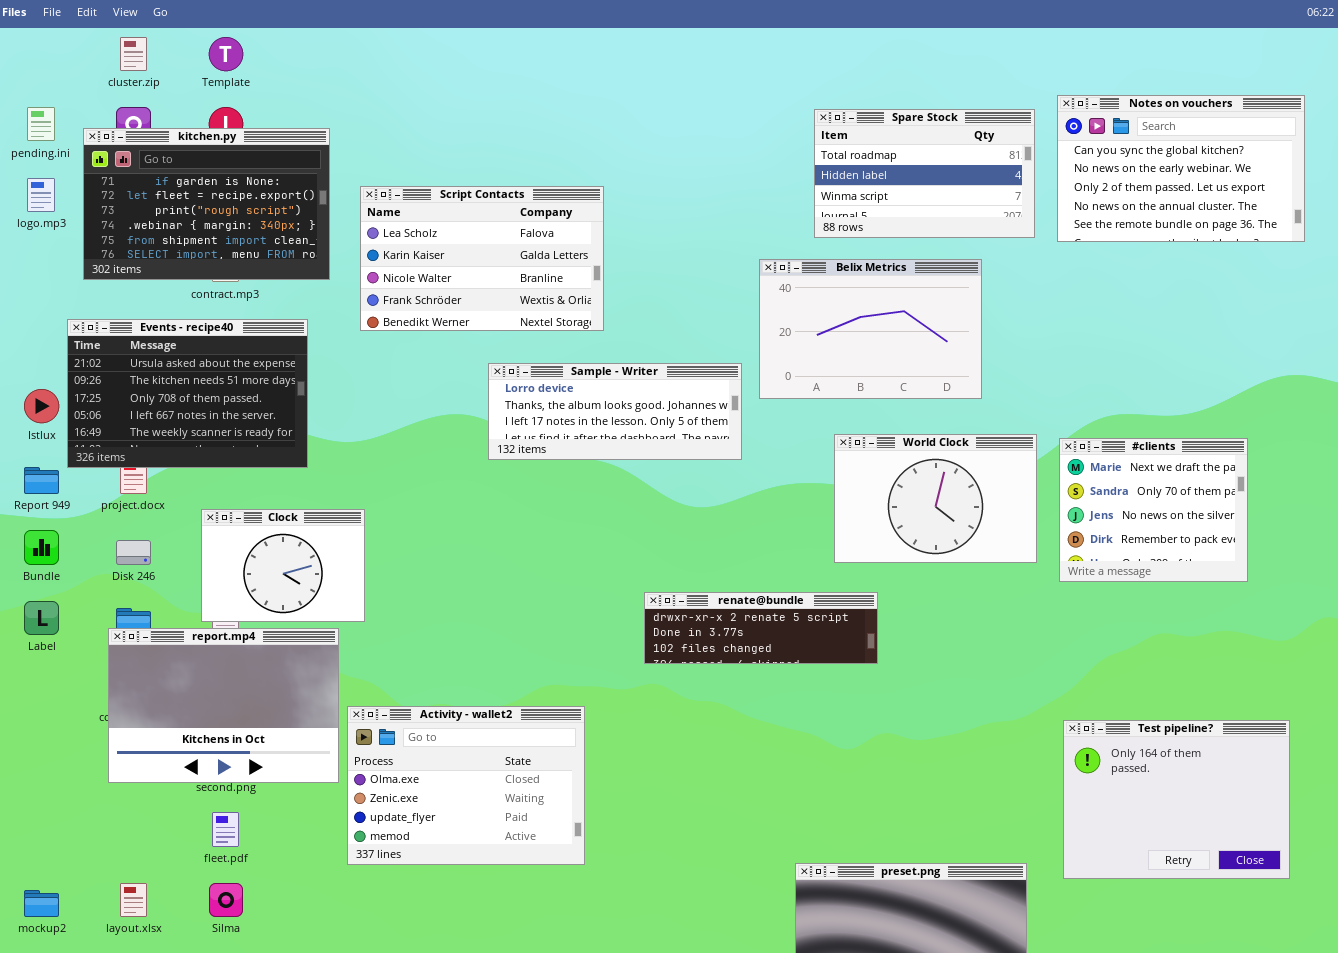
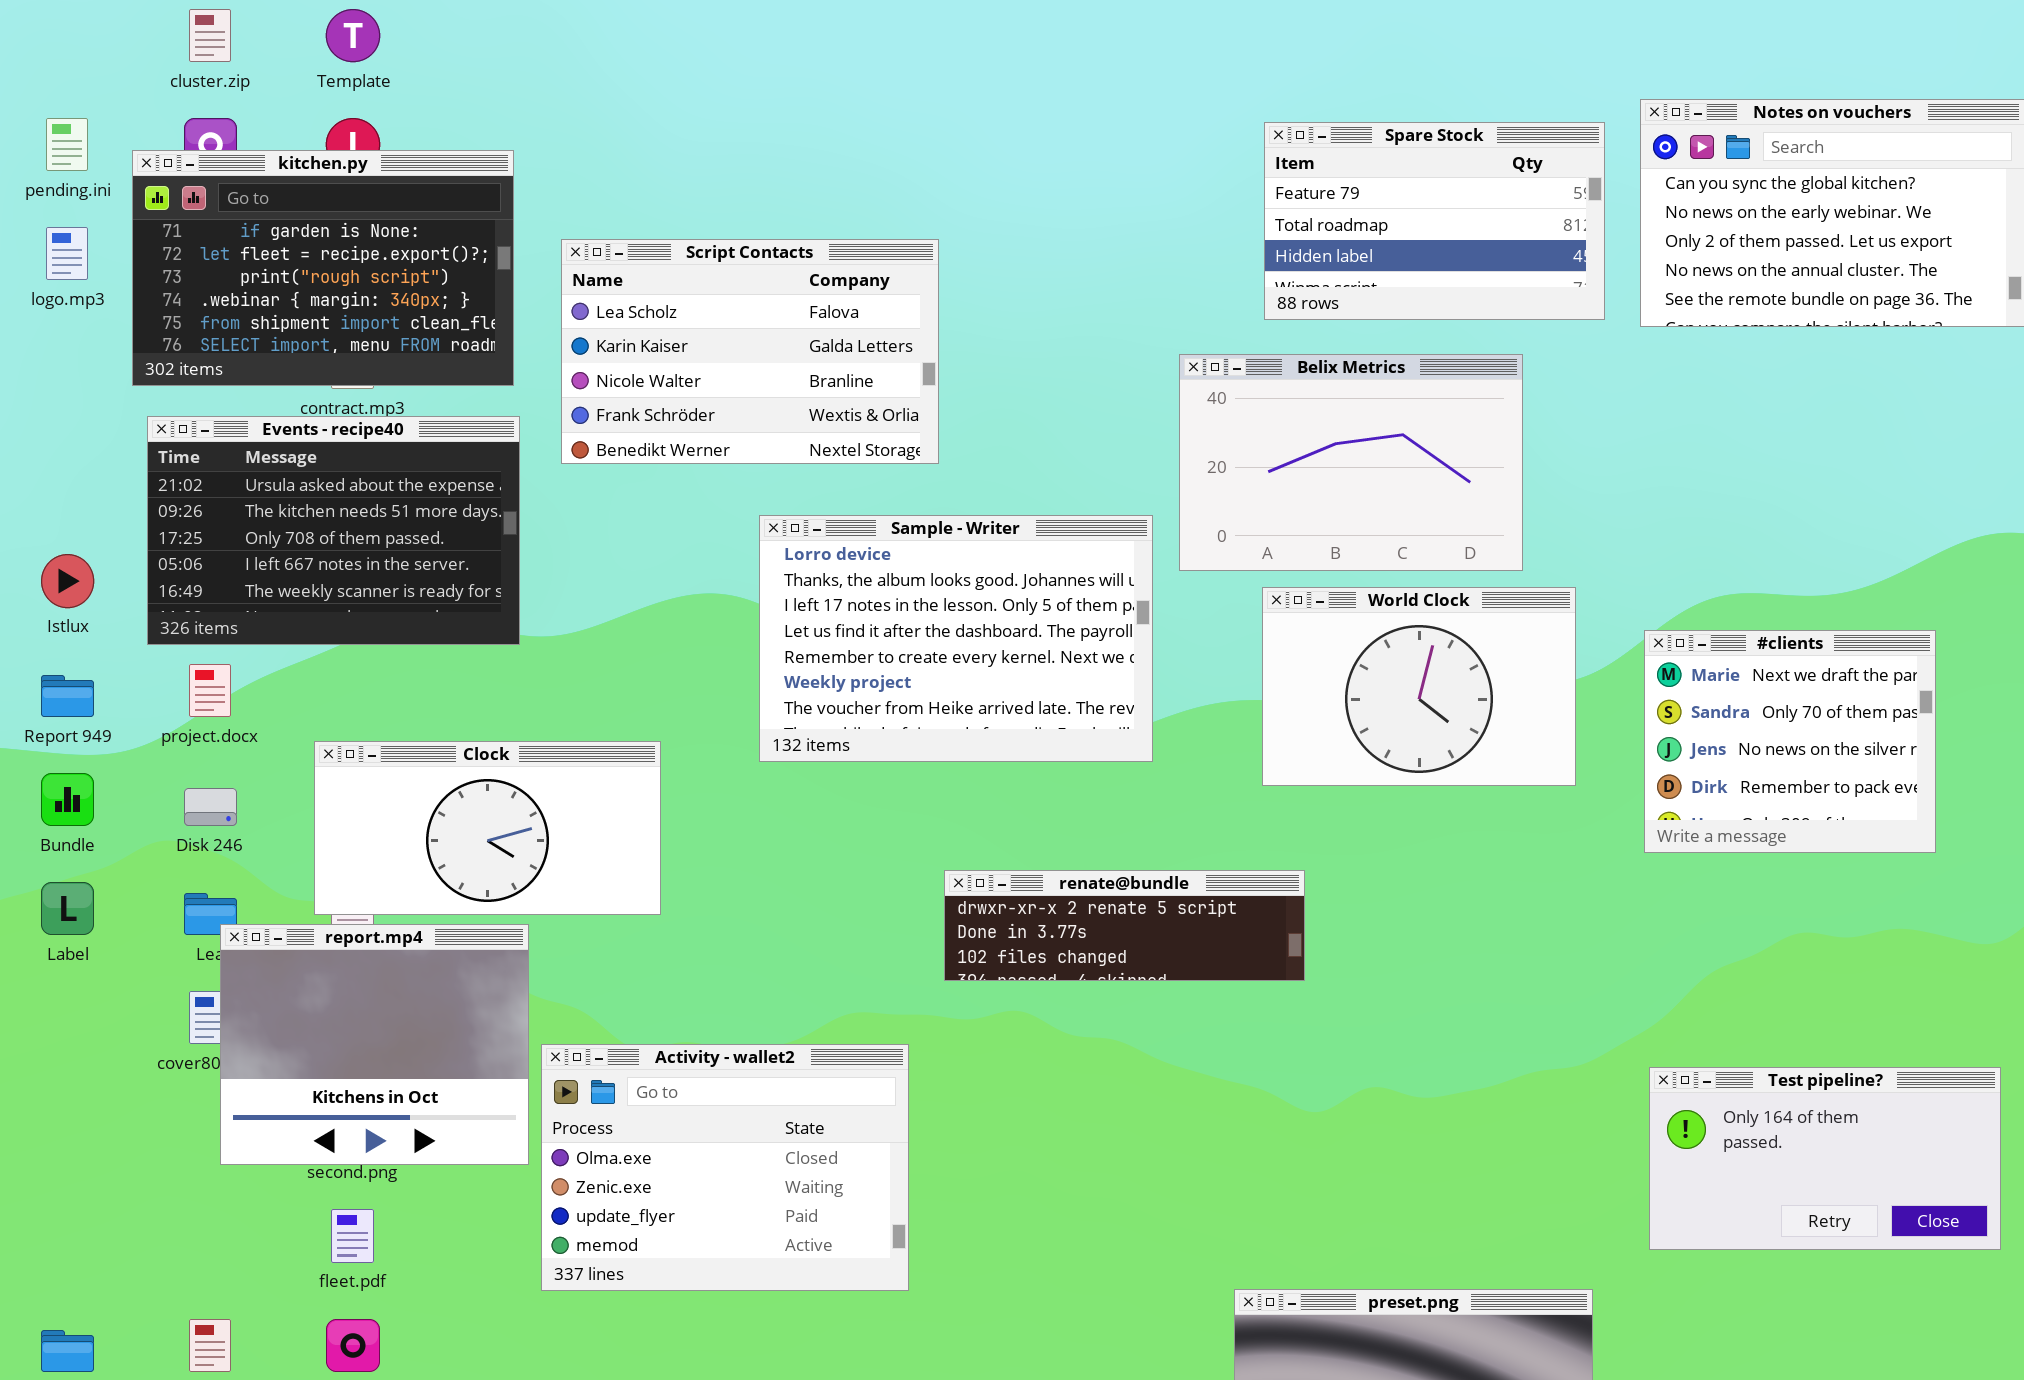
Spare Stock: [814,109,1035,238] -> [1264,122,1605,320], scrolled up 1 row
Events - recipe40: [67,319,308,468] -> [147,416,520,645], moved
Sample - Writer: [488,363,742,460] -> [759,515,1153,762], resized
World Clock: [834,434,1037,563] -> [1262,587,1576,786], moved
Clock: [201,509,365,622] -> [314,741,661,915], resized
renate@bundle: [644,592,878,664] -> [944,870,1305,981], moved
report.mp4: [108,628,339,783] -> [220,924,529,1165], resized
Test pipeline?: [1063,720,1290,879] -> [1649,1067,2001,1250], resized

